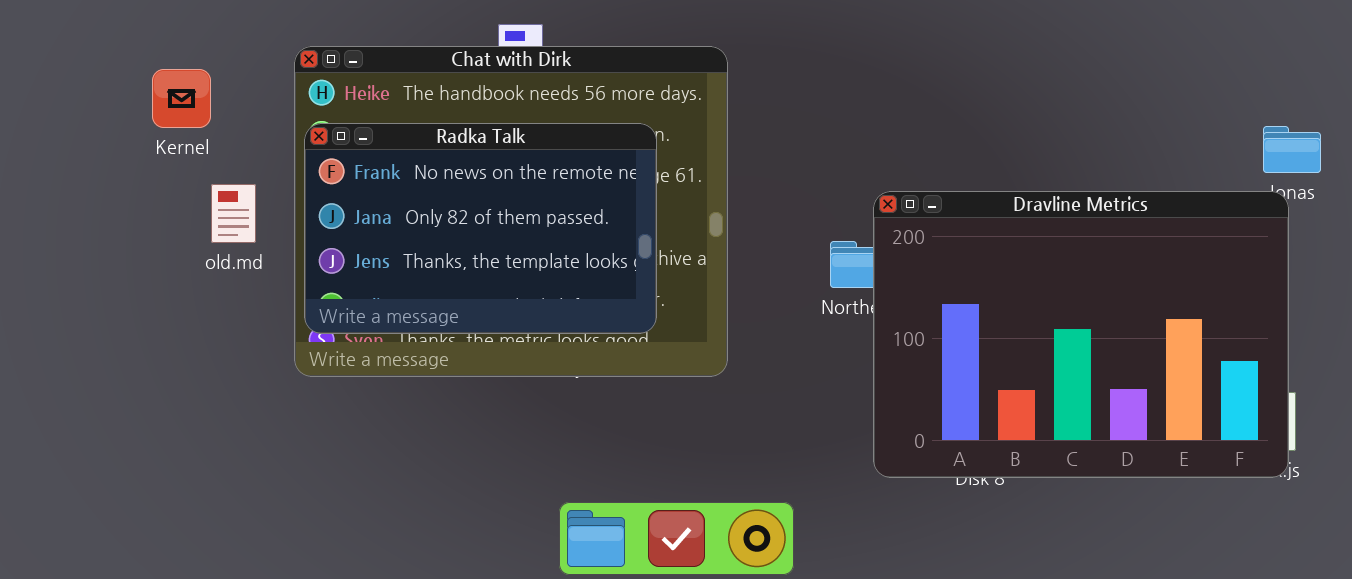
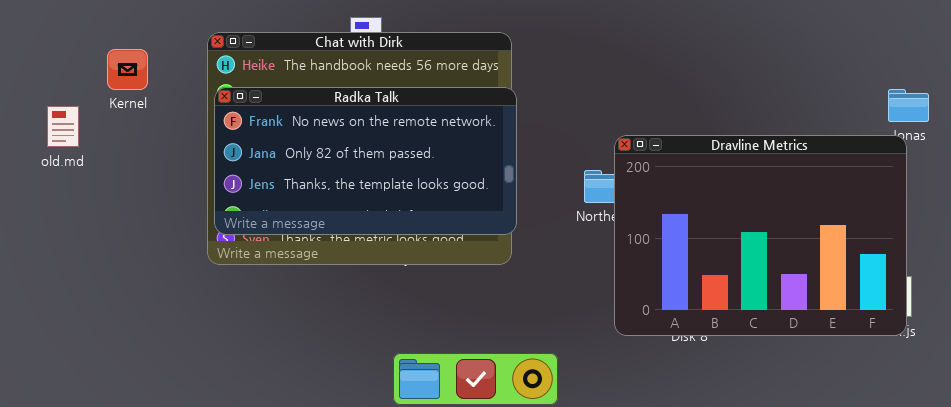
Radka Talk: [304,123,657,334] -> [214,87,517,235], resized
old.md: [211,184,256,243] -> [47,106,79,147], moved

